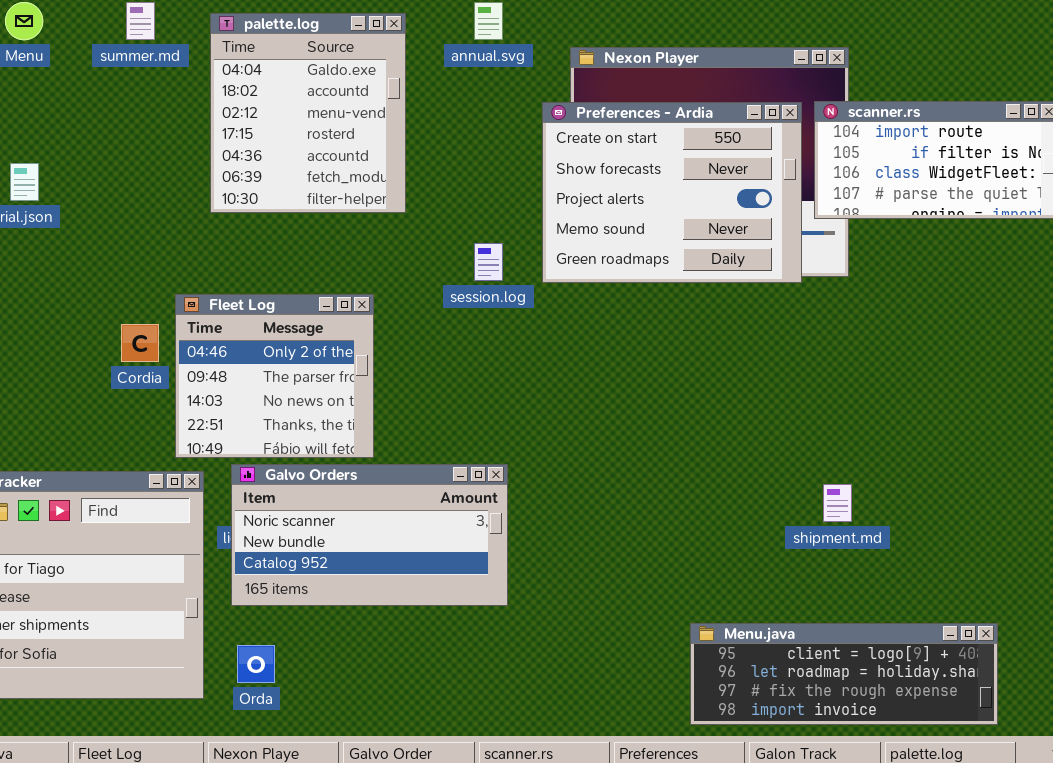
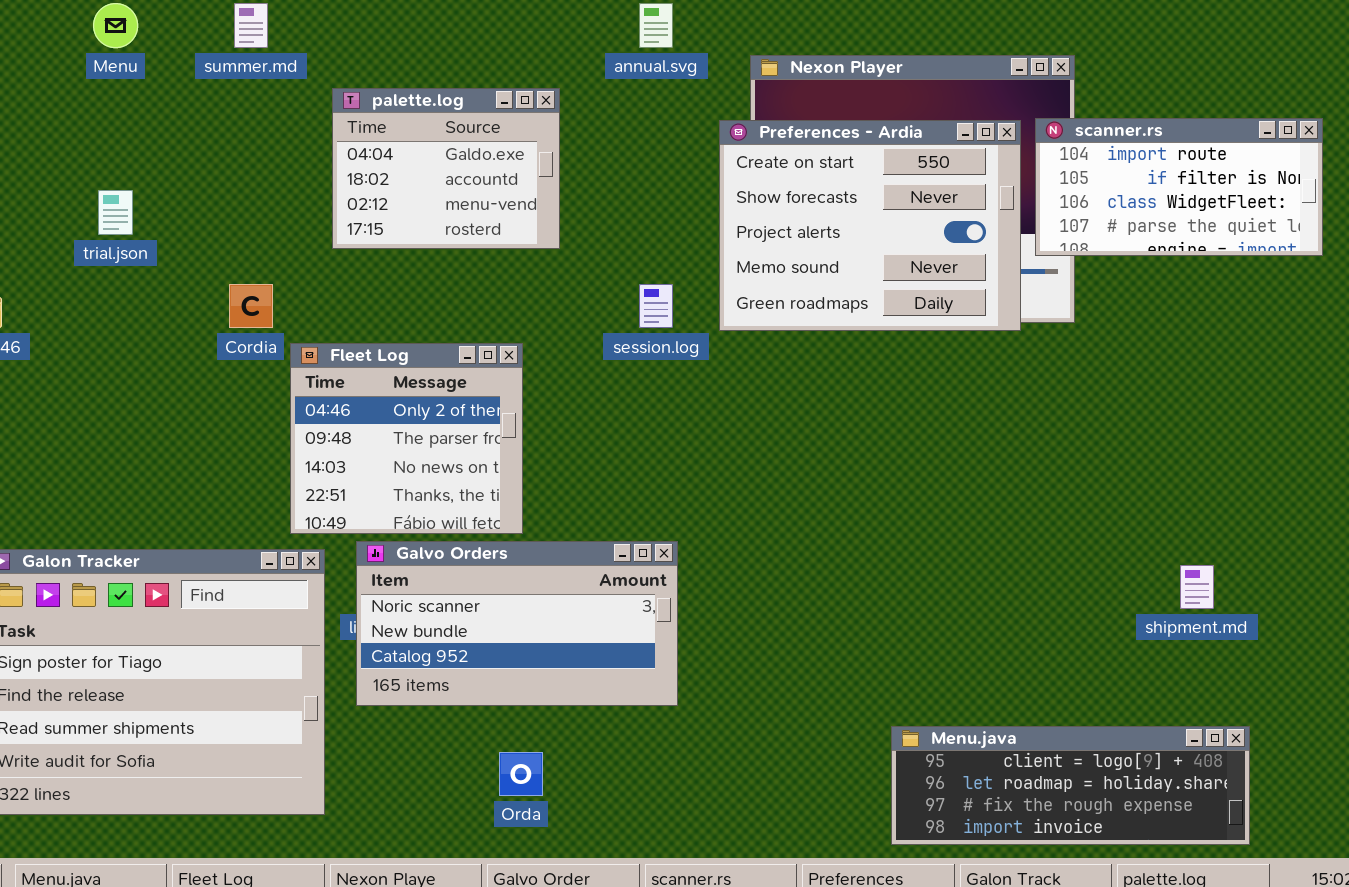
palette.log: [210,13,406,213] -> [332,88,560,249], resized
Cordia: [121,324,159,362] -> [229,284,273,328], moved
shipment.md: [823,484,852,522] -> [1180,565,1214,609], moved
Orda: [237,645,275,683] -> [499,752,543,796], moved

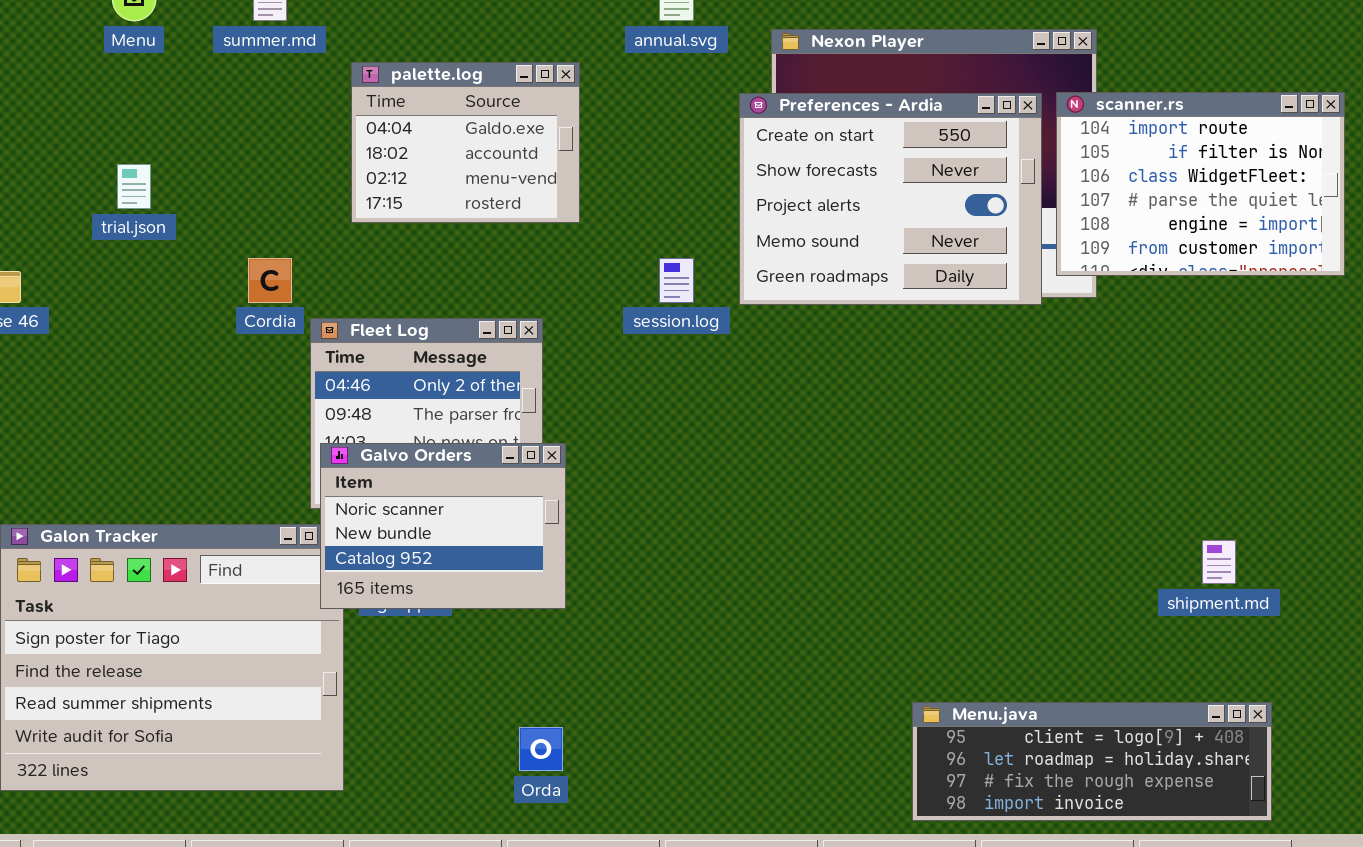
scanner.rs: [1035,118,1323,256] -> [1056,92,1345,276], resized
Galvo Orders: [356,541,678,706] -> [320,443,566,609], moved, resized

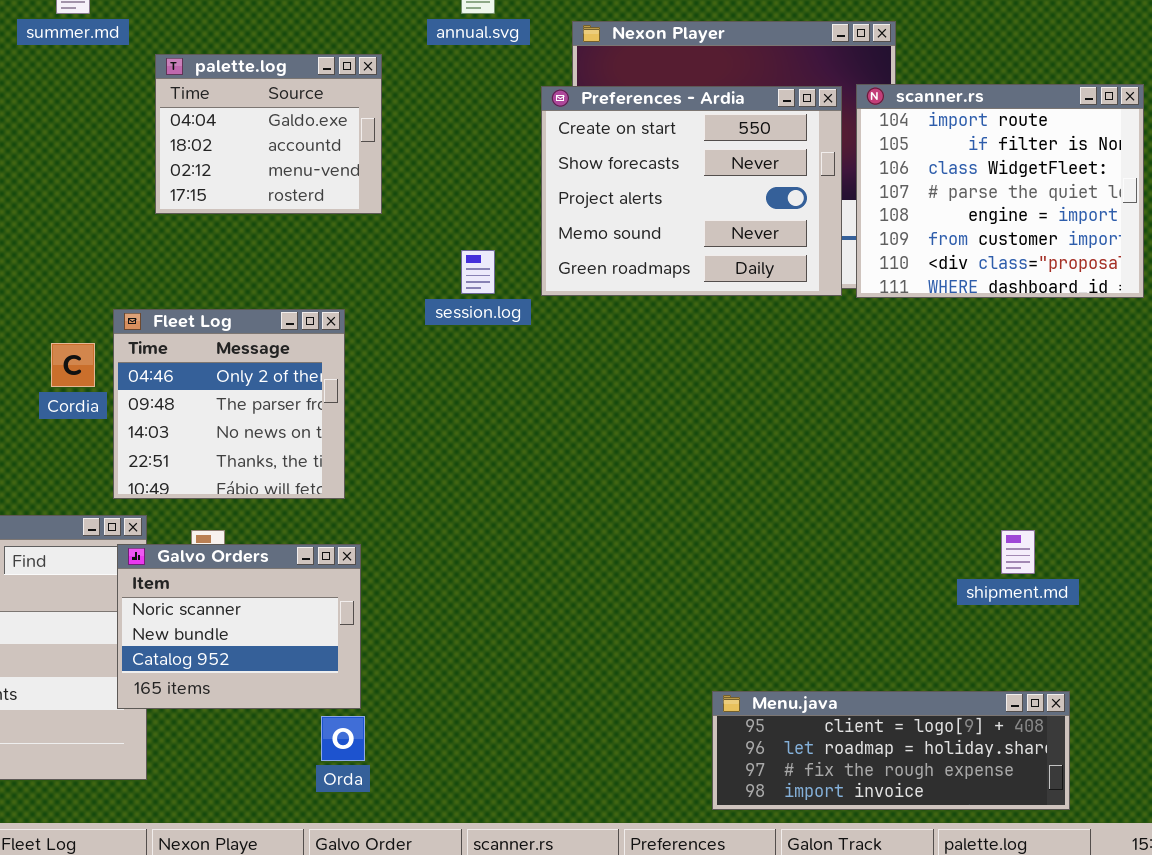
scanner.rs: [1056,92,1345,276] -> [856,84,1144,298], resized
Cordia: [248,258,292,303] -> [51,343,95,387], moved
Galvo Orders: [320,443,566,609] -> [117,544,361,709], moved

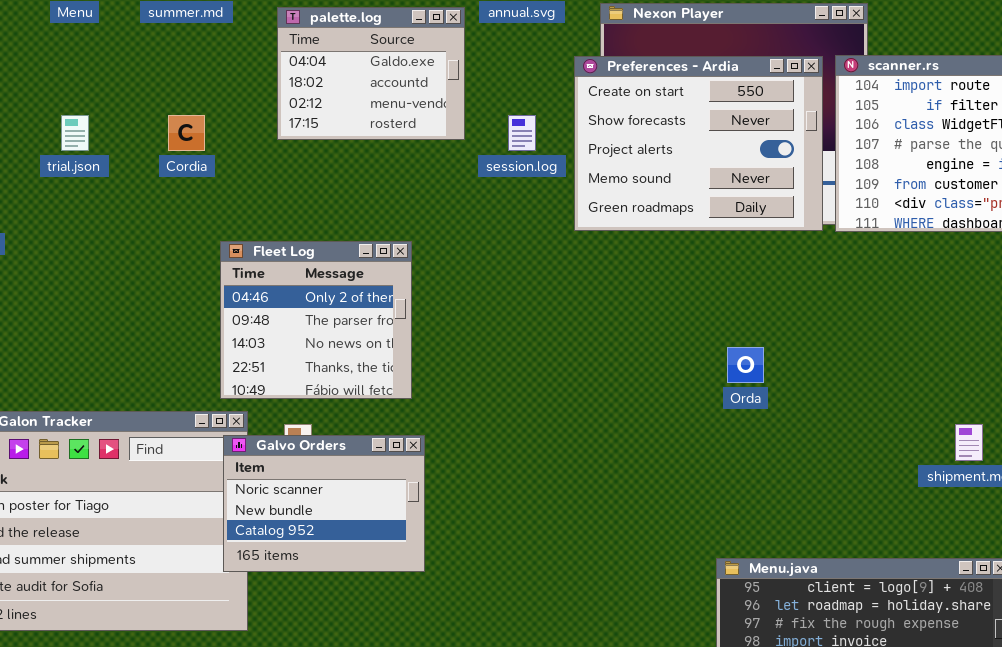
palette.log: [155,54,382,214] -> [277,7,465,140], moved
session.log: [461,250,495,294] -> [508,115,536,151], moved
Cordia: [51,343,95,387] -> [168,115,205,151], moved
Orda: [321,716,365,761] -> [727,347,764,383], moved

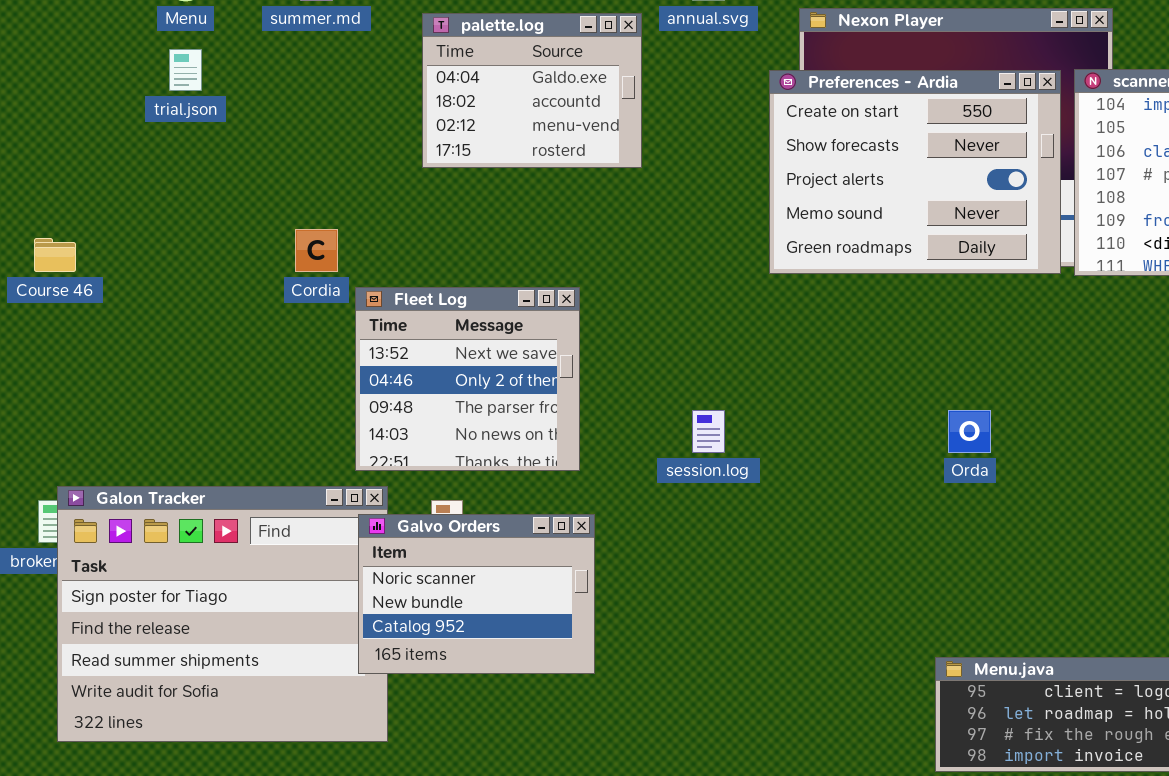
trial.json: [61,115,89,151] -> [169,49,202,91], moved
Cordia: [168,115,205,151] -> [295,229,338,272], moved
session.log: [508,115,536,151] -> [692,410,725,453], moved
Fleet Log: [220,241,412,399] -> [355,287,580,471], scrolled up 1 row

